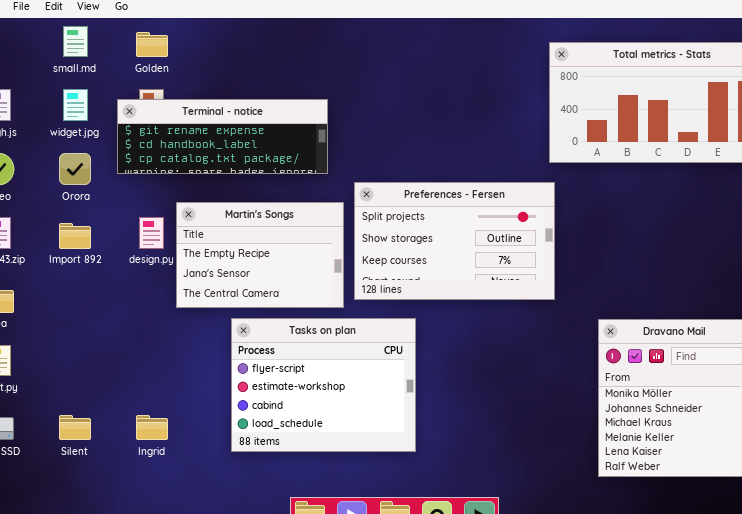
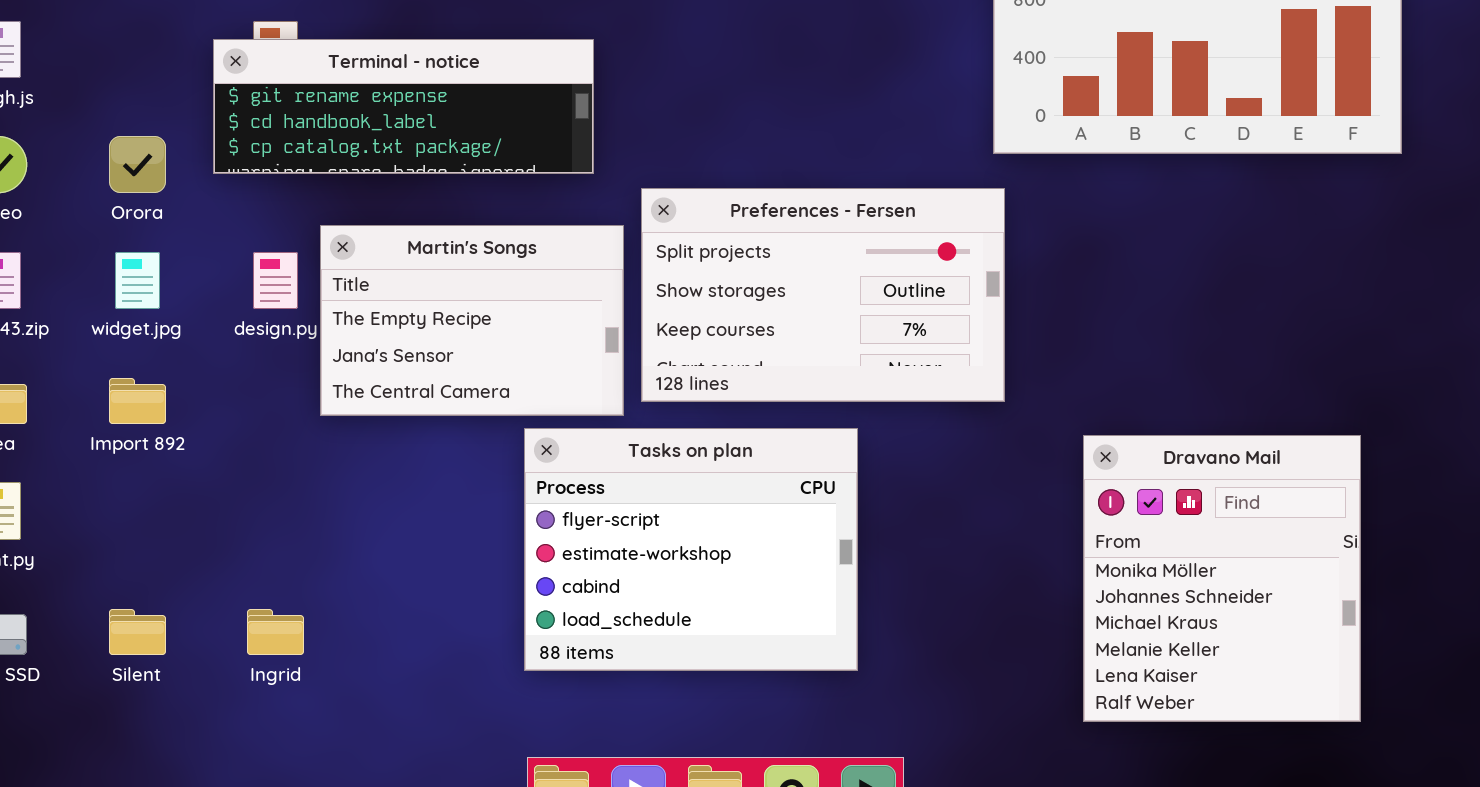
widget.jpg: [63,89,88,121] -> [115,252,160,309], moved
Import 892: [59,223,91,249] -> [109,378,166,424], moved
Tasks on plan: [231,318,416,452] -> [524,428,858,671], moved

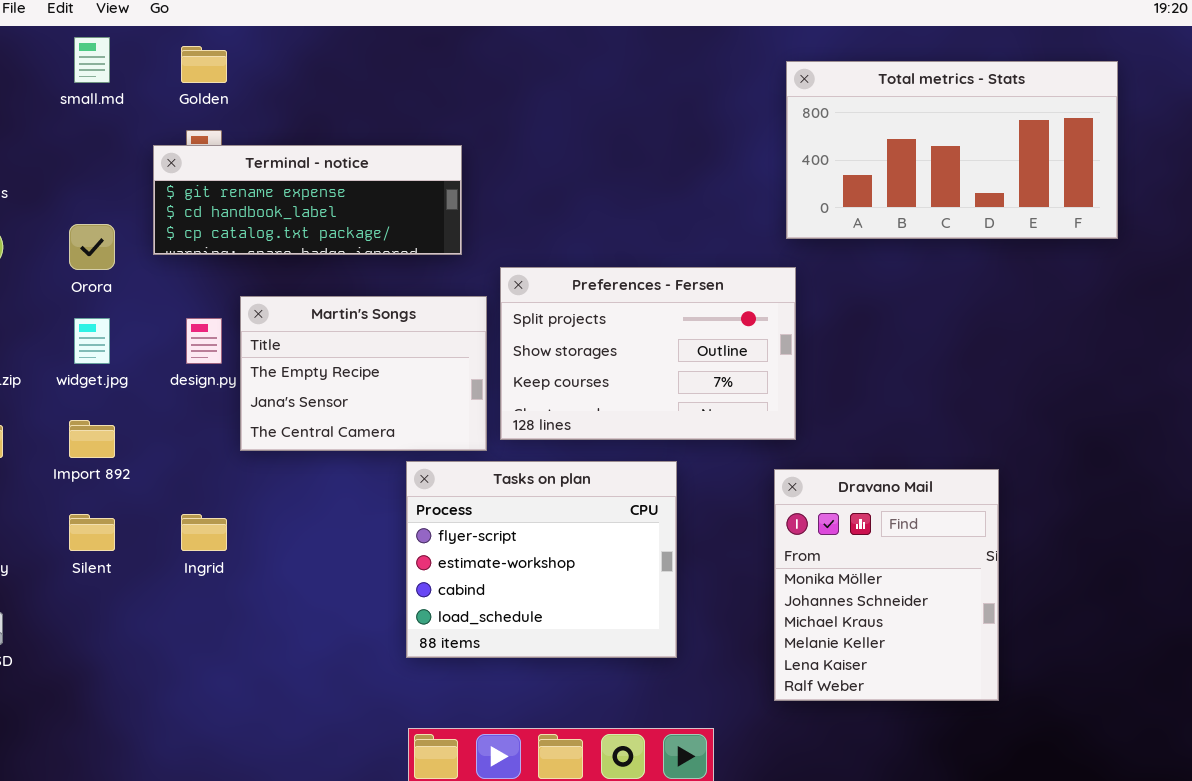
Dravano Mail: [1083,435,1361,722] -> [774,469,999,701], moved
Silent: [109,609,166,655] -> [69,514,115,551], moved
Ingrid: [247,609,304,655] -> [181,514,227,551], moved

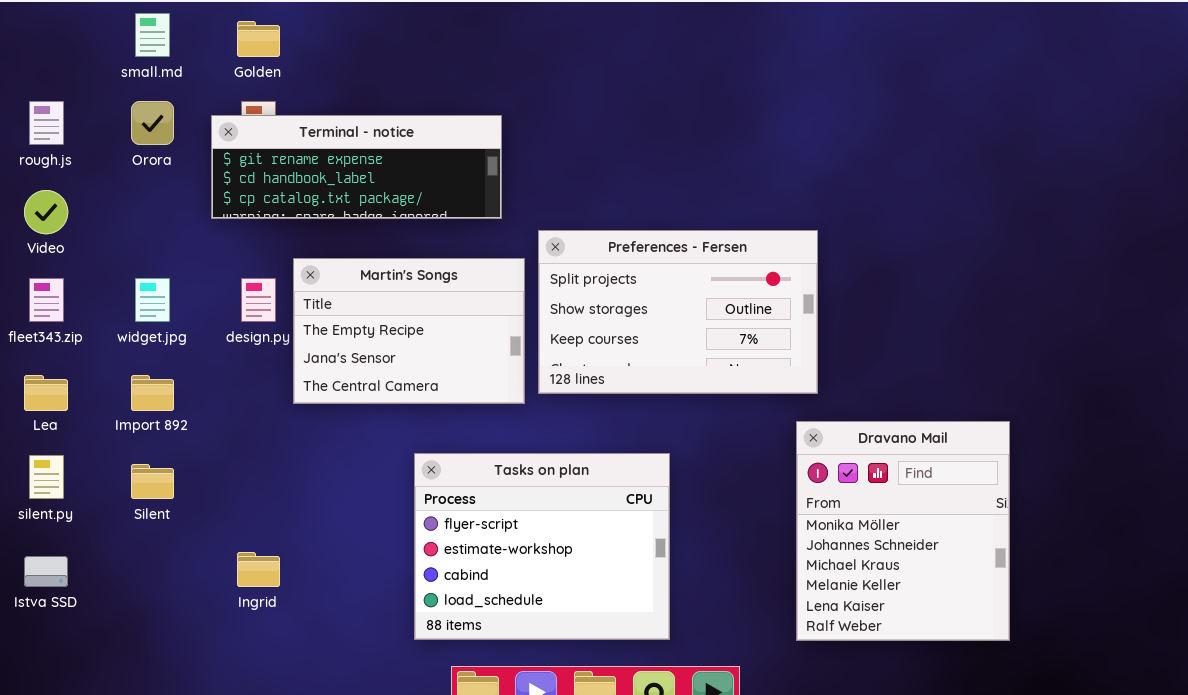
Total metrics - Stats: [786,61,1118,239] -> none, closed
Orora: [69,224,115,270] -> [131,101,174,145], moved
Tasks on plan: [406,461,677,658] -> [414,453,670,640], moved
Ingrid: [181,514,227,551] -> [237,552,280,587], moved

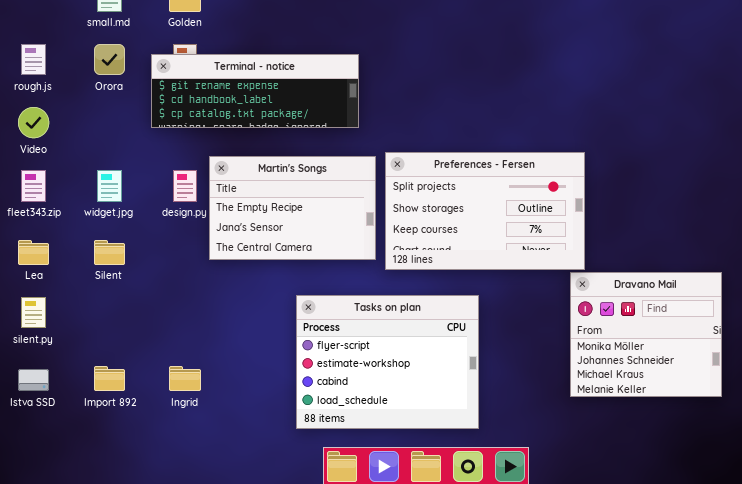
Preferences - Fersen: [538,230,818,394] -> [385,152,585,270], moved
Import 892: [131,375,174,411] -> [94,366,125,391], moved
Dravano Mail: [796,421,1010,641] -> [570,272,722,397], resized
Silent: [131,464,174,499] -> [94,240,125,265], moved

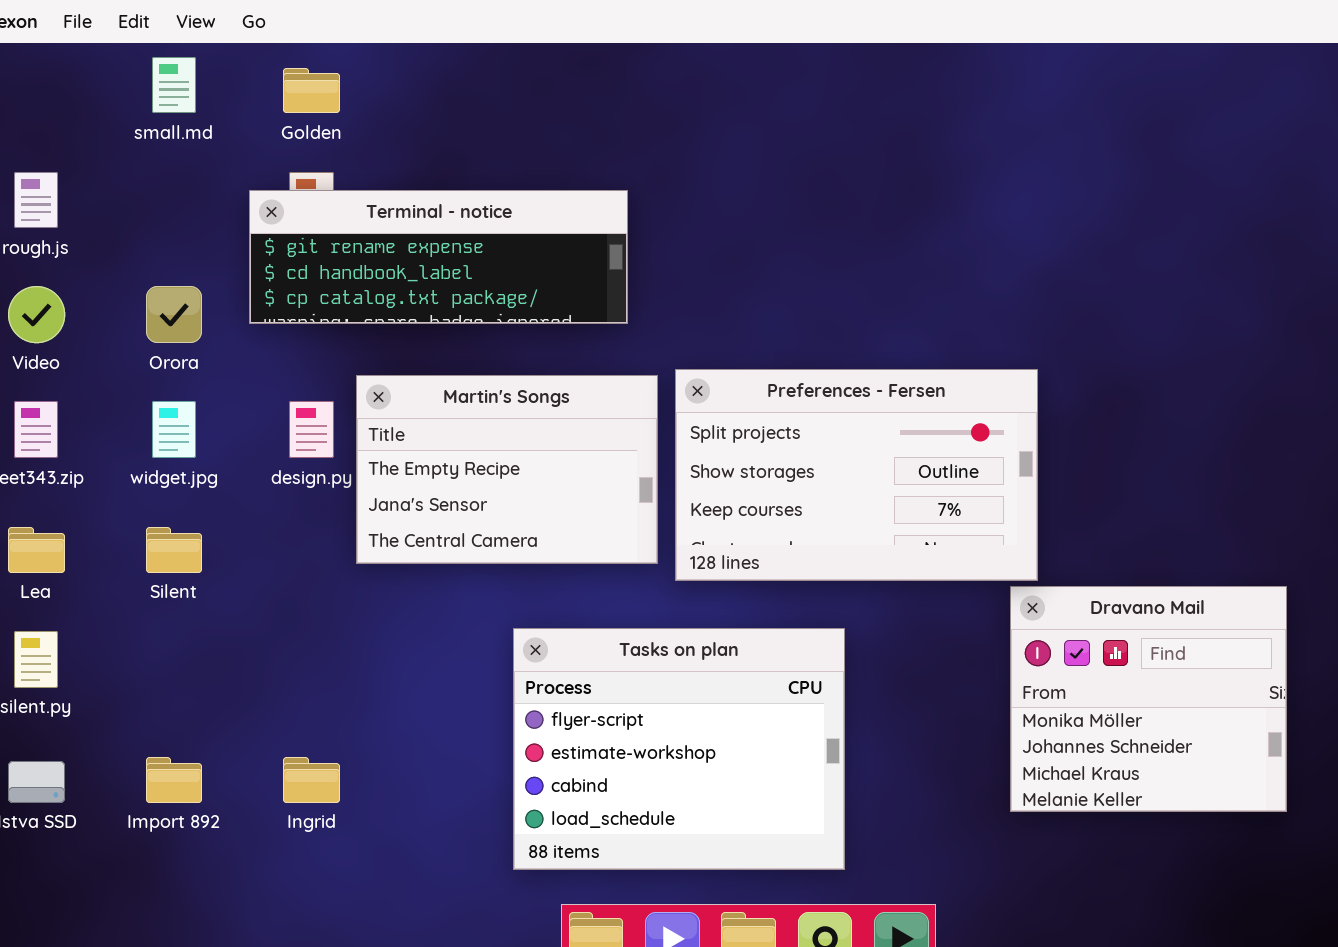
Orora: [94,44,125,75] -> [146,286,202,343], moved

